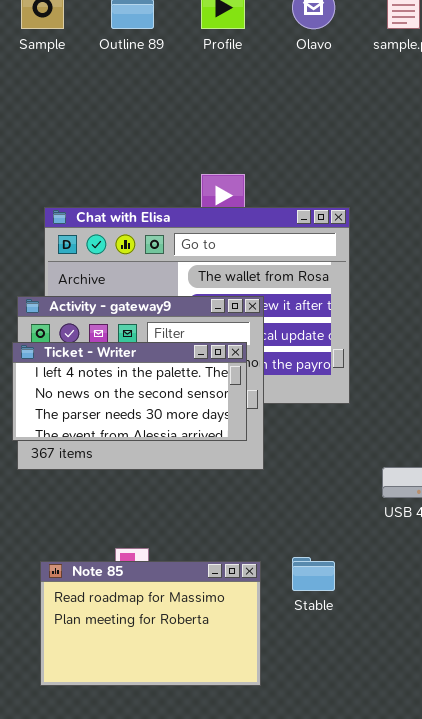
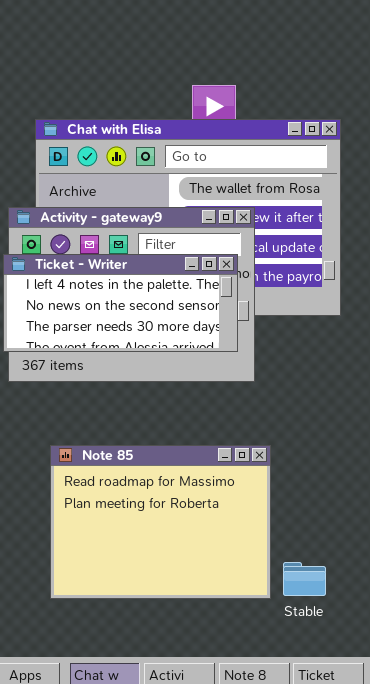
Stable: [292,557,335,591] -> [283,562,326,596], moved
Note 85: [40,561,261,686] -> [50,445,271,599], moved, resized

